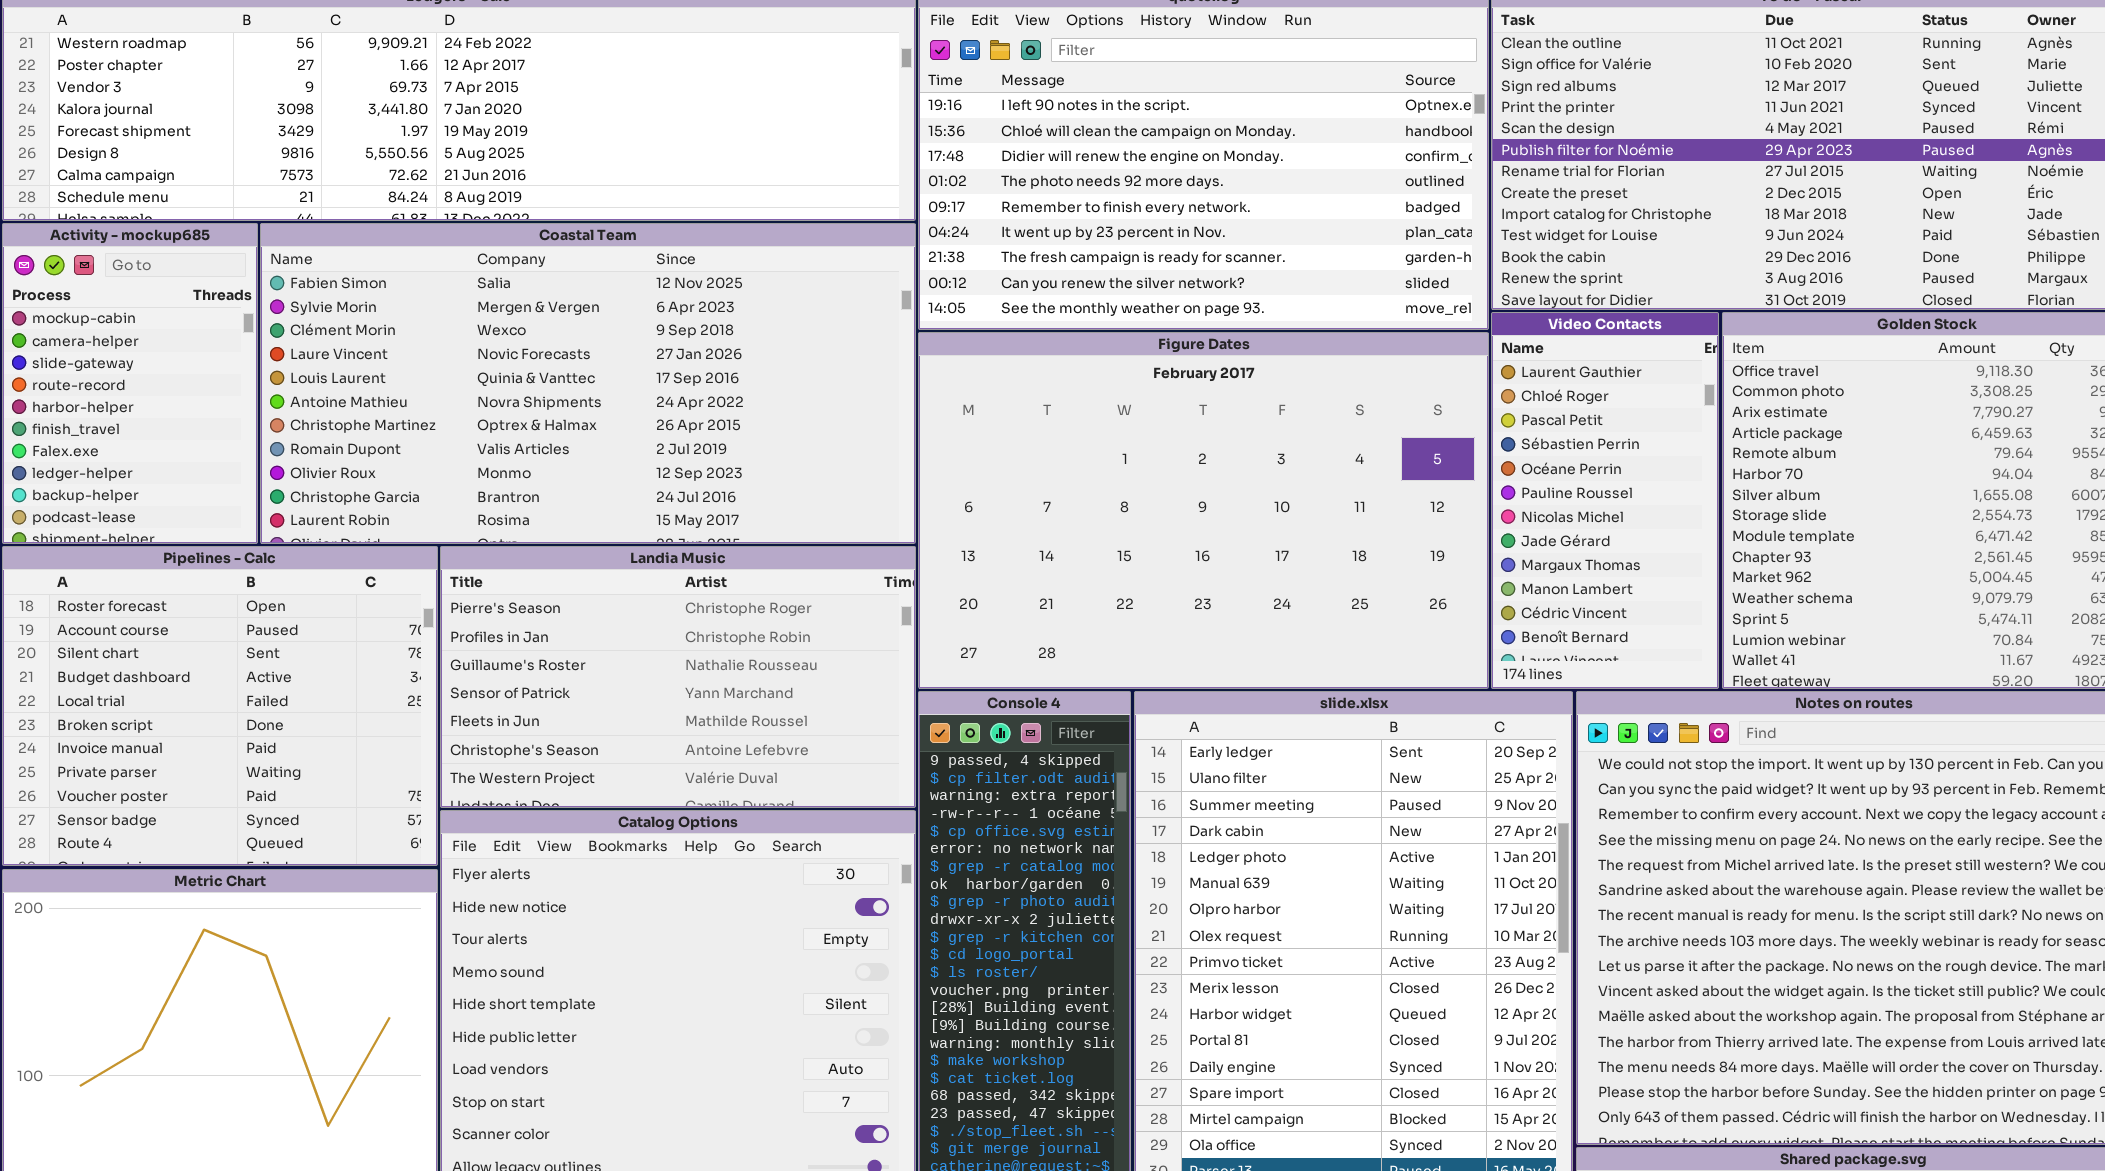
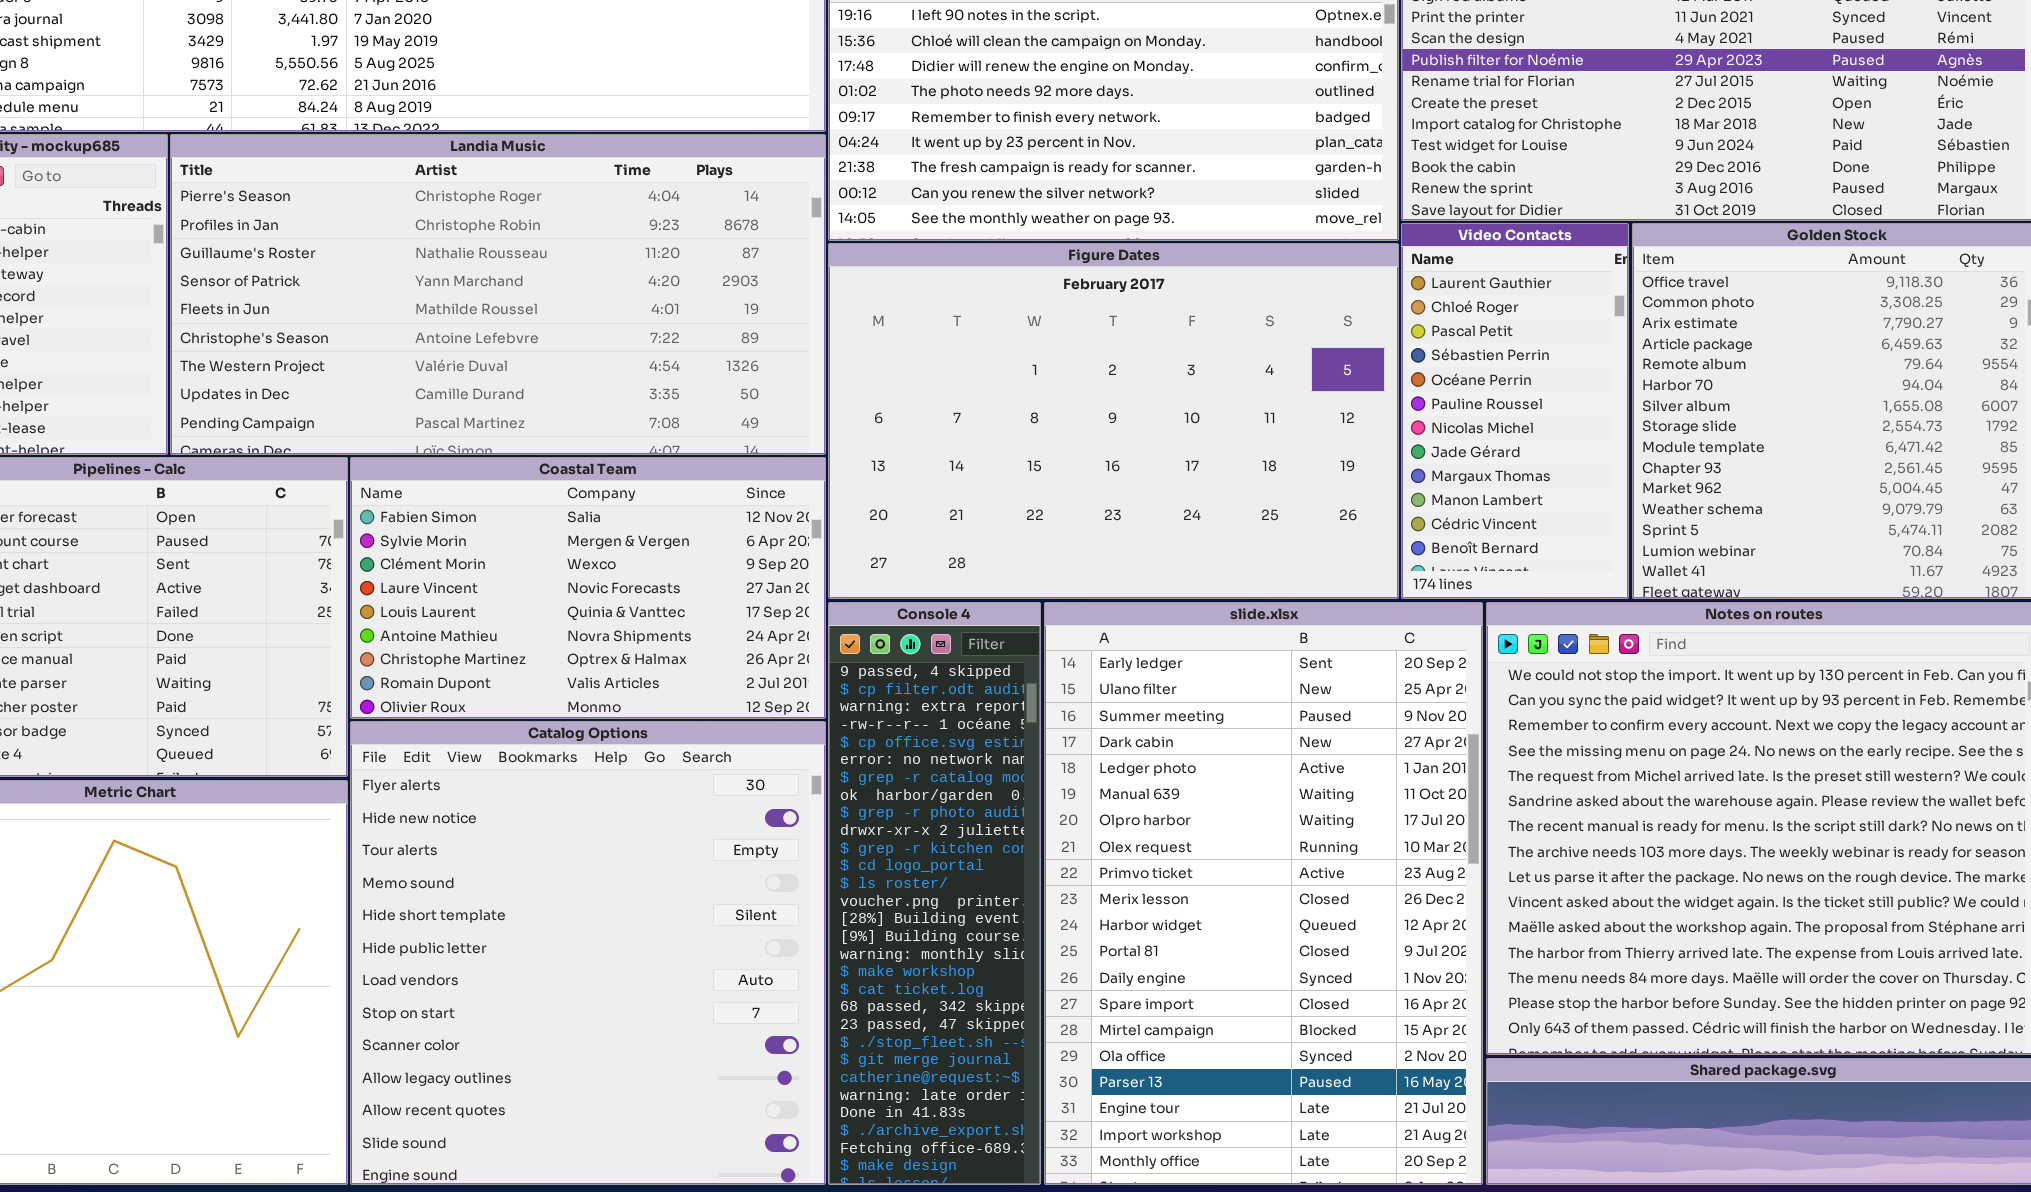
Coastal Team: [260,223,916,544] -> [350,457,826,719], moved, resized
Landia Music: [440,546,916,808] -> [170,134,826,455], moved, resized

